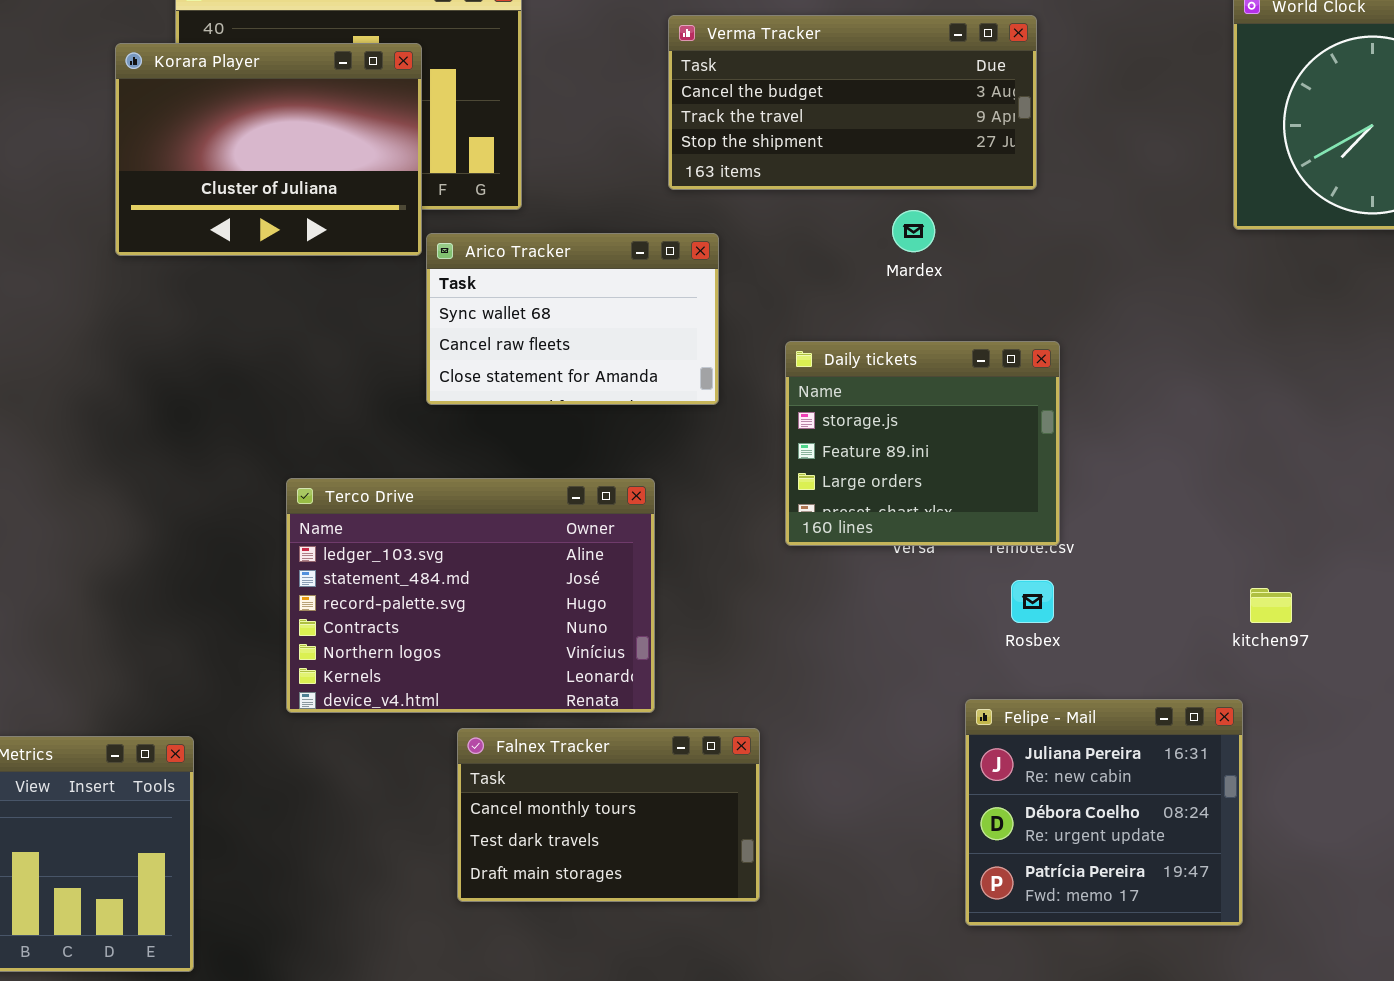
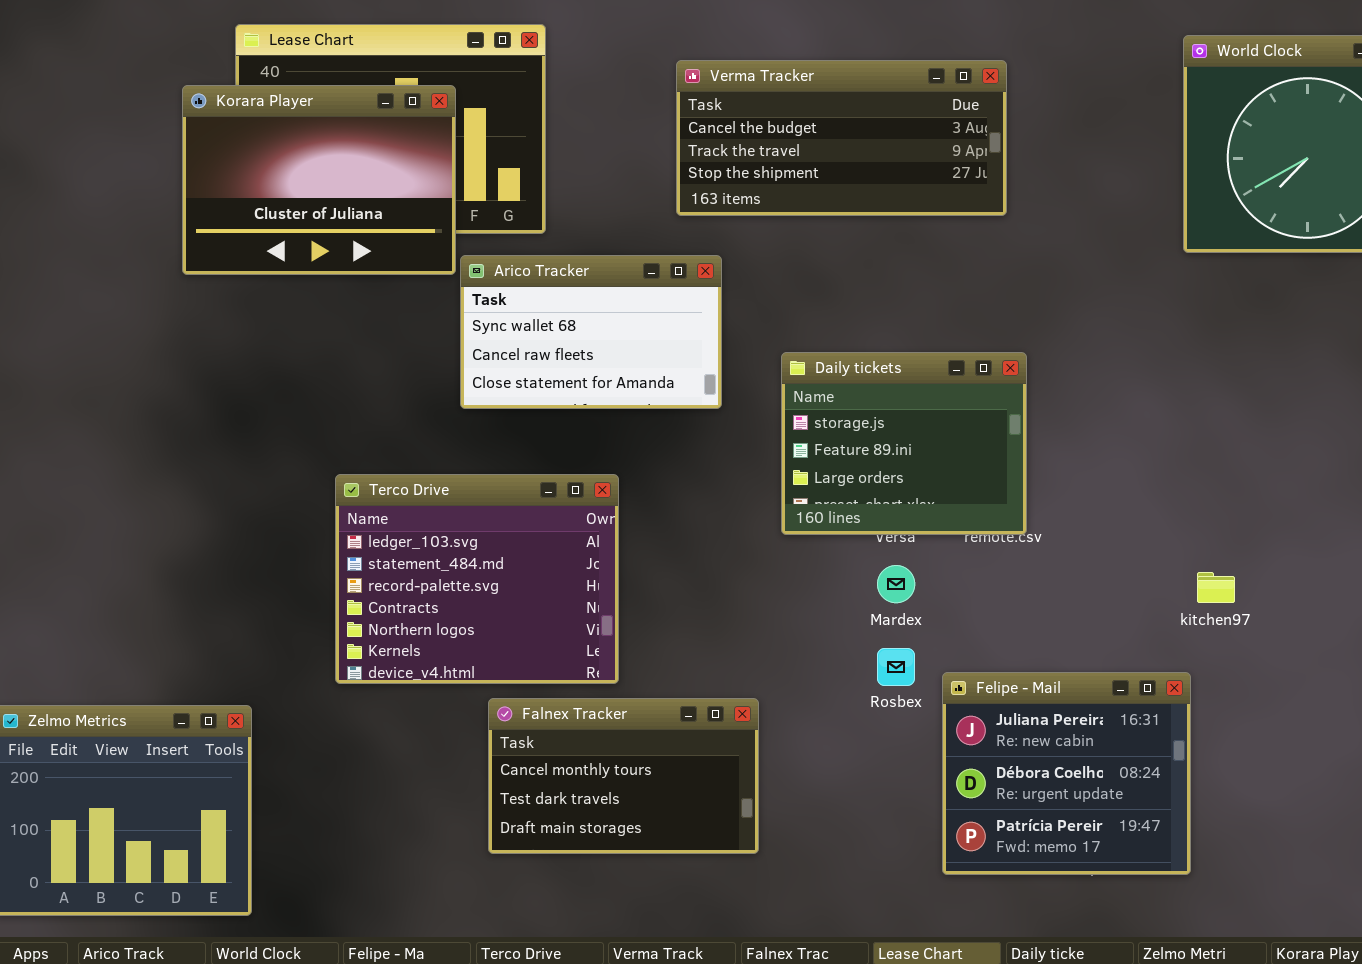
Mardex: [892,210,935,252] -> [877,565,915,603], moved
Terco Drive: [286,478,655,713] -> [335,474,619,684], resized
Rosbex: [1011,580,1054,623] -> [877,648,915,686], moved

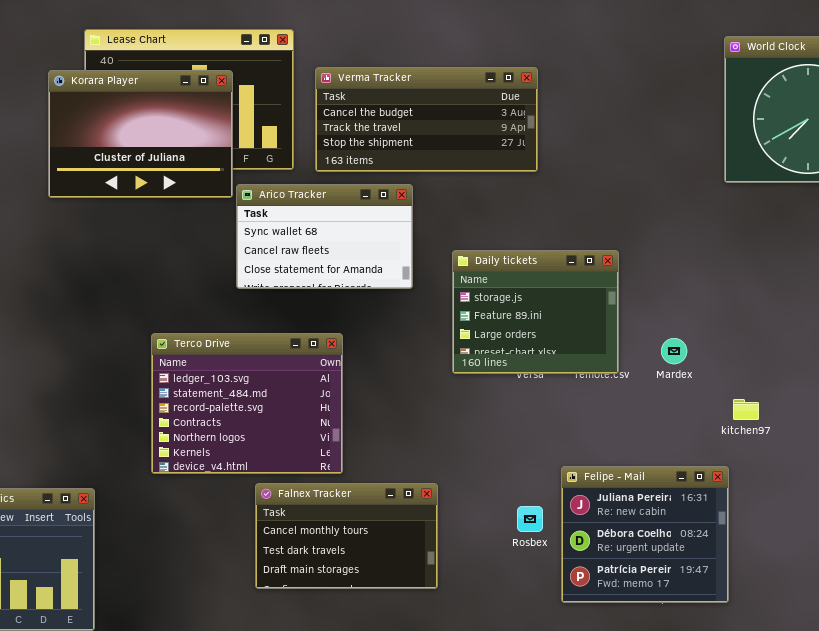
Verma Tracker: [676,60,1007,216] -> [315,67,538,172], moved
Mardex: [877,565,915,603] -> [661,338,687,364], moved
Rosbex: [877,648,915,686] -> [517,506,543,532], moved

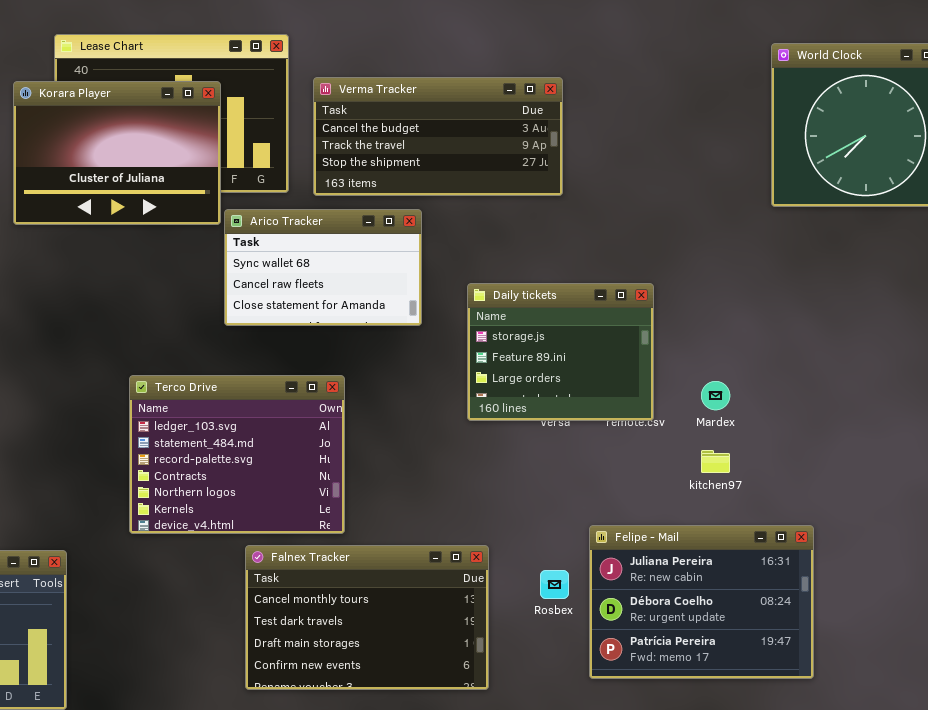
kitchen97: [733,399,759,420] -> [701,450,730,473], moved
Felipe - Mail: [561,466,729,603] -> [589,525,814,679], resized
Falnex Tracker: [255,483,438,589] -> [245,545,489,690], resized

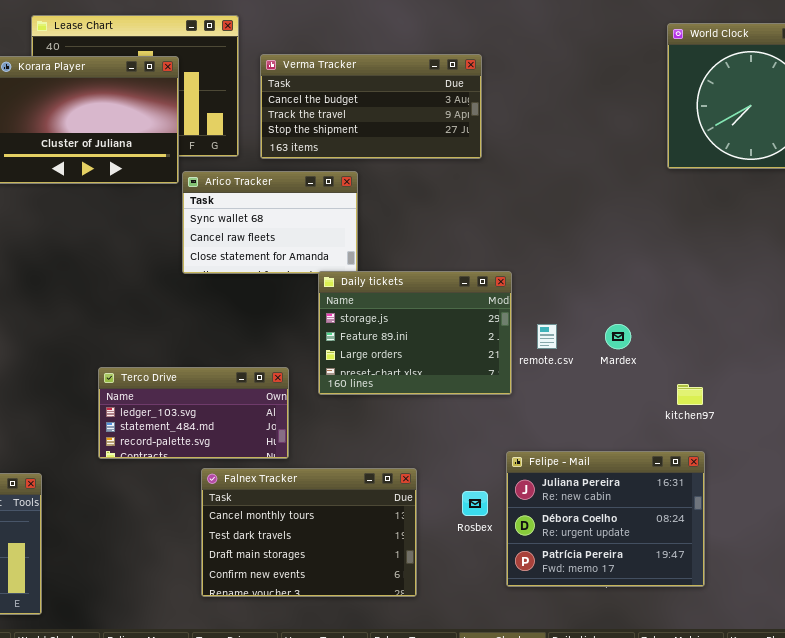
Daily tickets: [467,283,654,421] -> [318,271,512,395], moved, resized
Terco Drive: [129,375,345,534] -> [98,367,289,459], resized
kitchen97: [701,450,730,473] -> [677,384,703,405], moved

